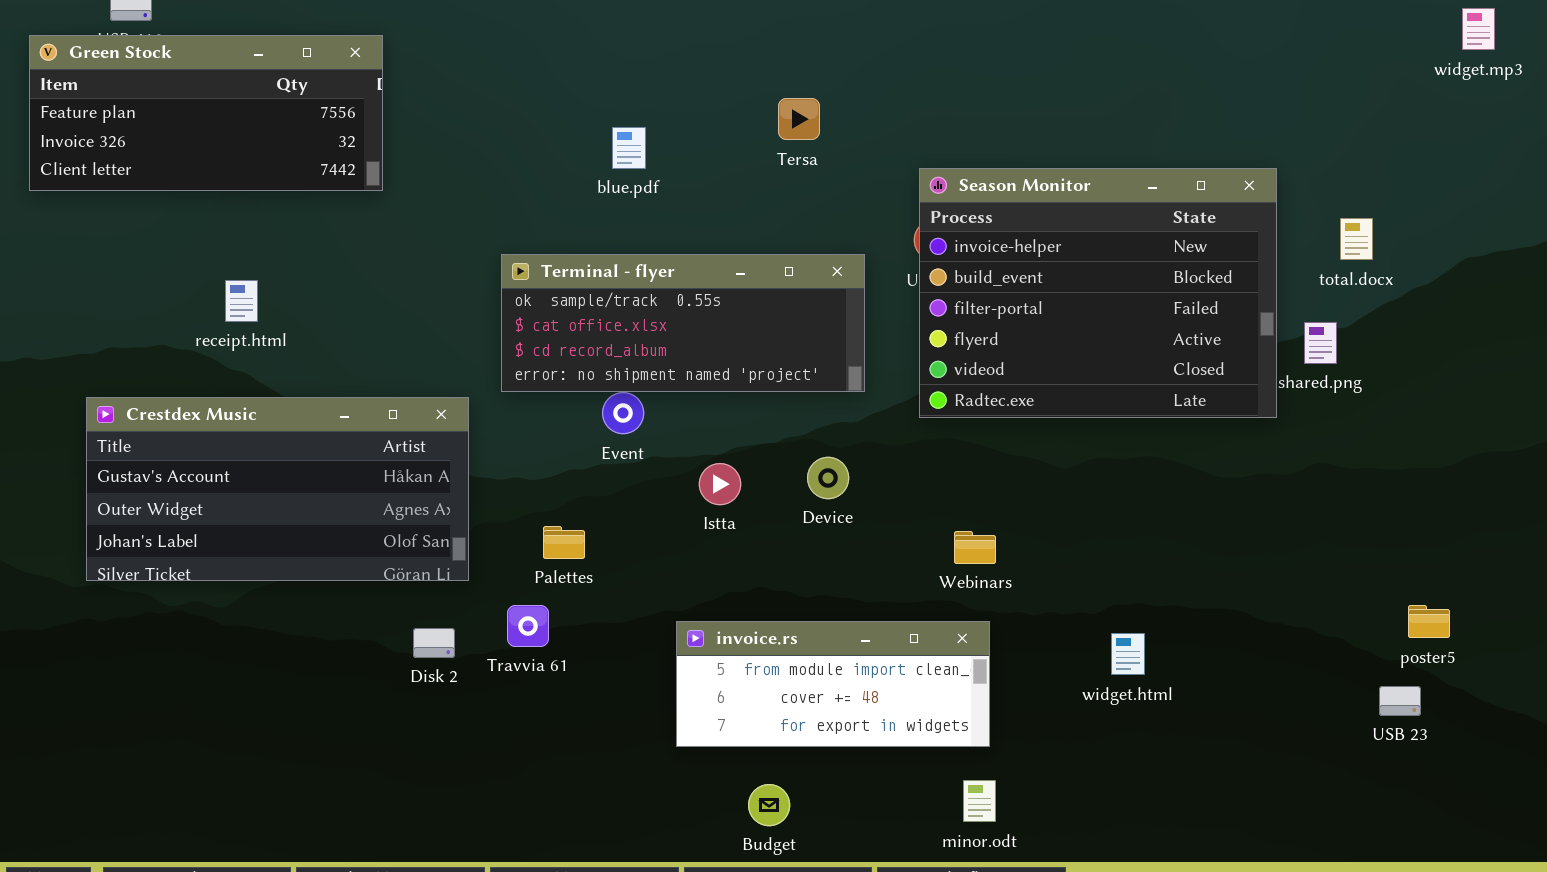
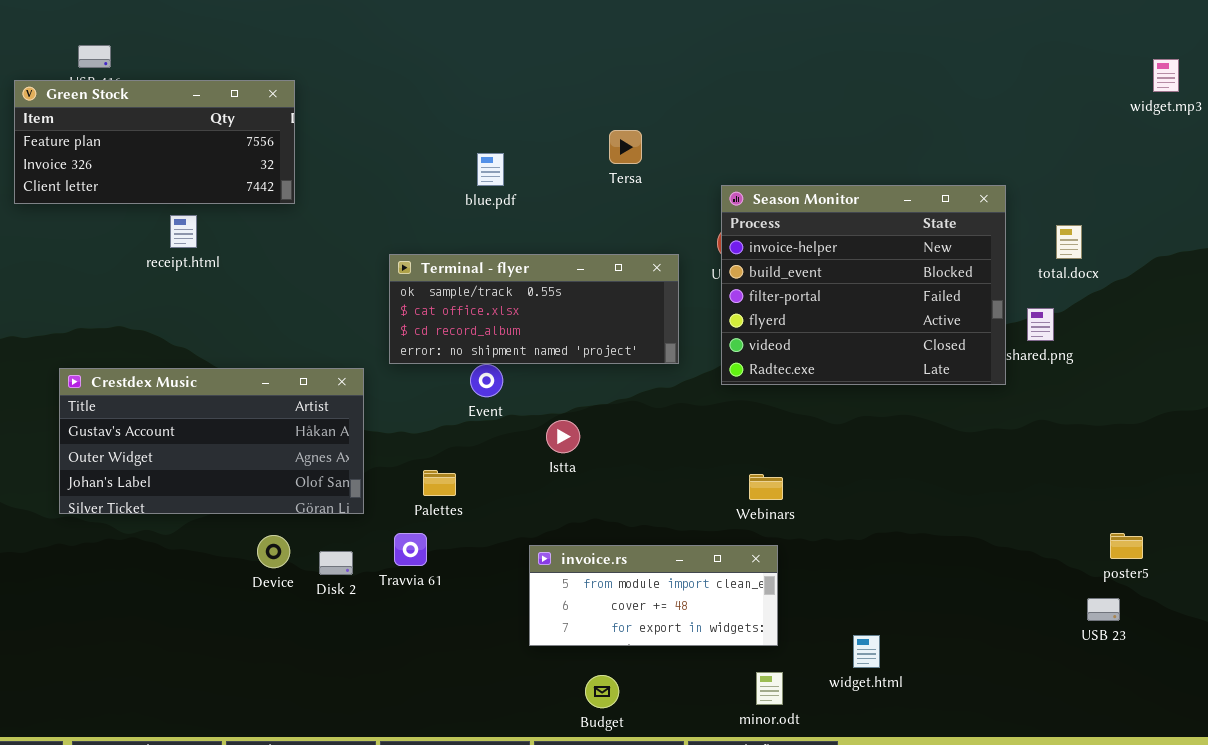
receipt.html: [225,280,258,322] -> [170,215,197,248], moved
Device: [807,457,849,499] -> [257,535,290,568], moved
widget.html: [1111,633,1145,675] -> [853,635,880,668], moved

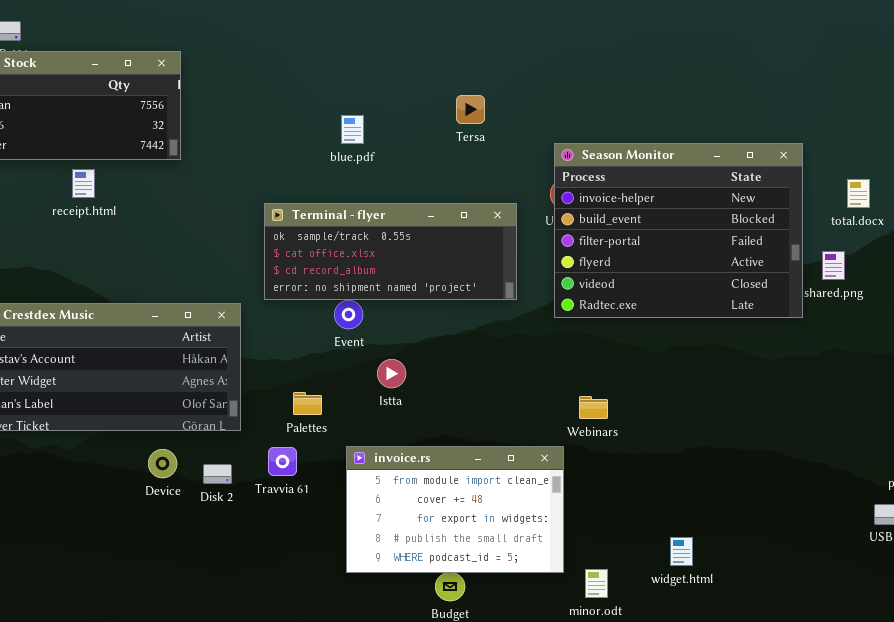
Istta: [546,420,580,453] -> [377,359,406,388], moved
invoice.rs: [529,545,778,646] -> [346,446,564,573], moved, resized

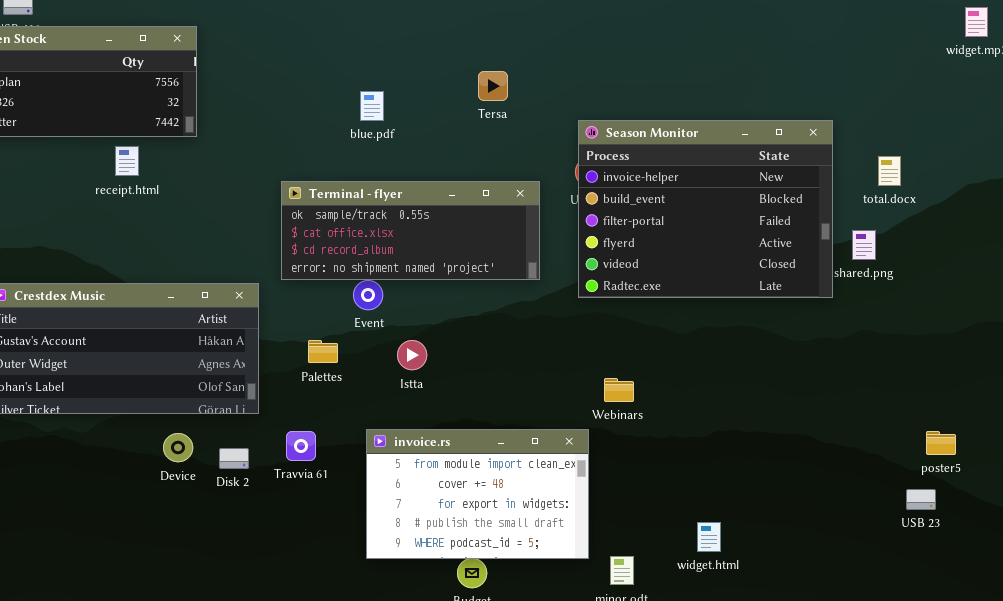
receipt.html: [72,169,95,198] -> [115,146,139,176], moved
Palettes: [293,392,322,415] -> [308,340,338,363], moved

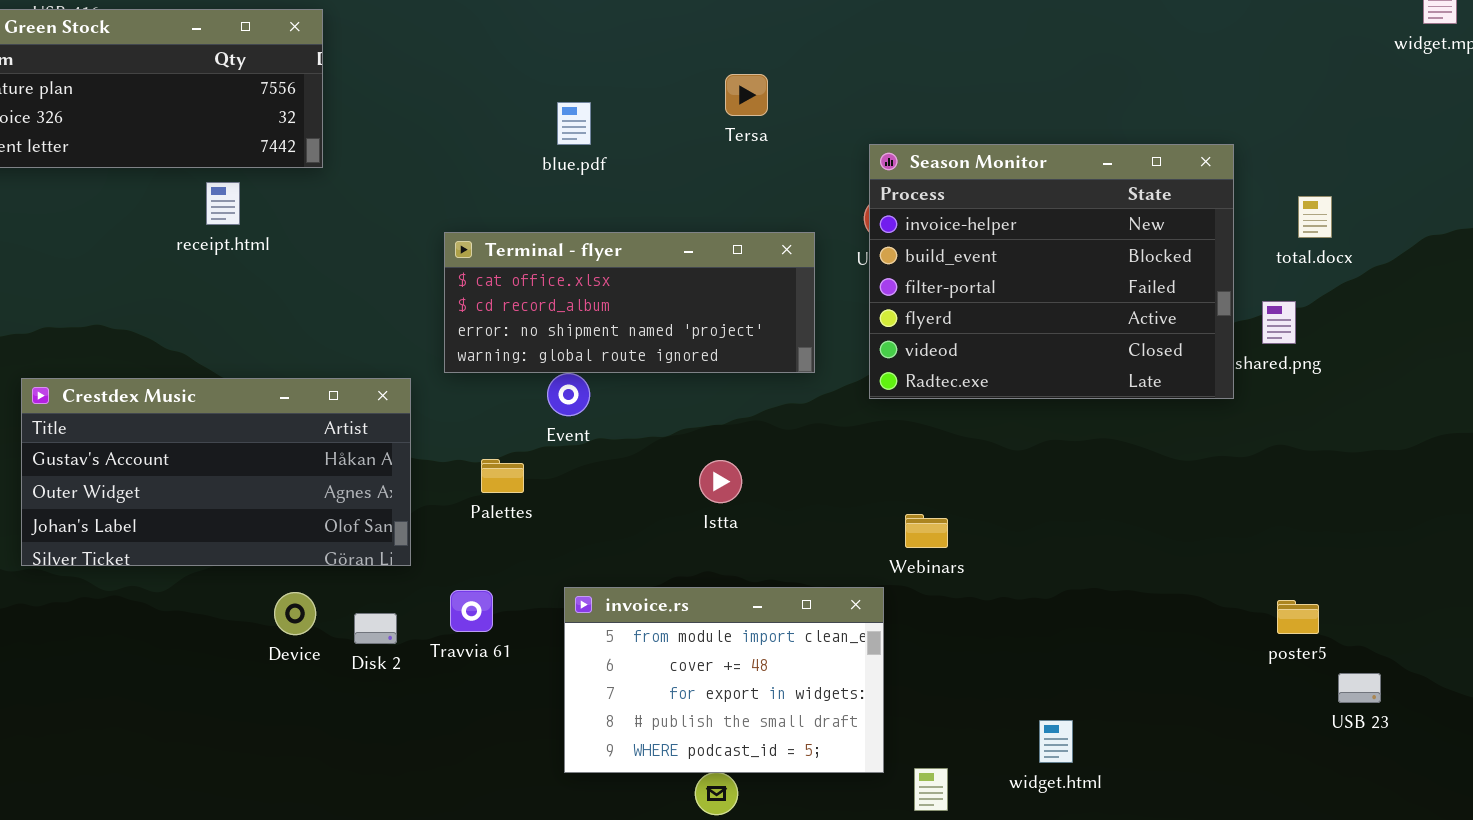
Terminal - flyer: [281,181,540,280] -> [444,232,815,373], scrolled down 1 row
Istta: [397,340,427,370] -> [699,460,742,503], moved
poster5: [926,431,956,455] -> [1277,600,1319,634], moved

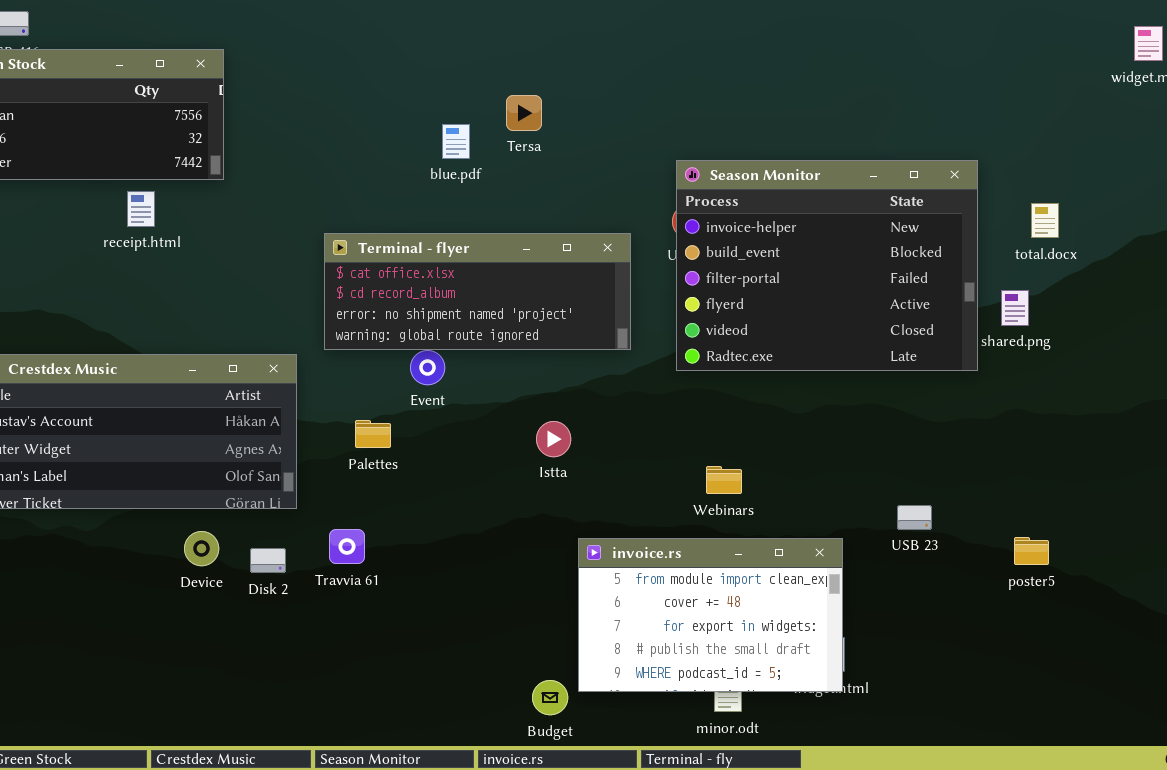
Tersa: [725,74,768,116] -> [506,95,542,131], moved
blue.pdf: [557,102,591,145] -> [442,124,470,159], moved
invoice.rs: [564,587,884,773] -> [578,538,843,692], moved
USB 23: [1338,673,1381,703] -> [897,505,932,530], moved

